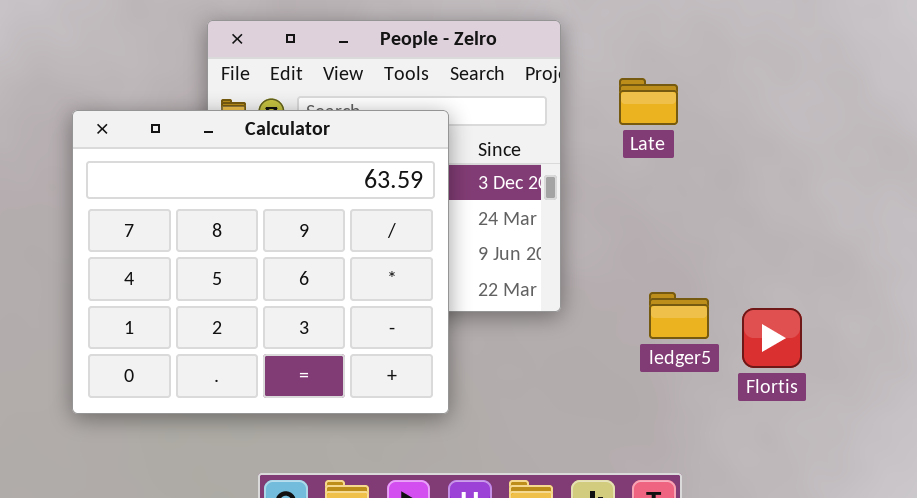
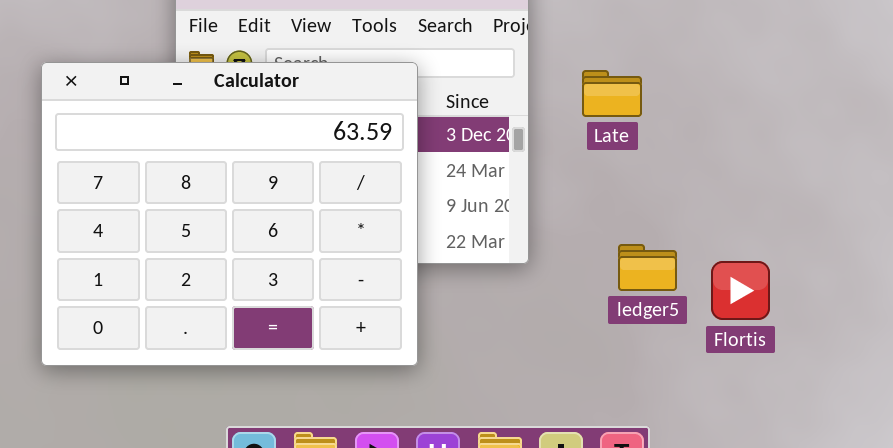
Late: [619,78,678,125] -> [582,70,642,117], moved

